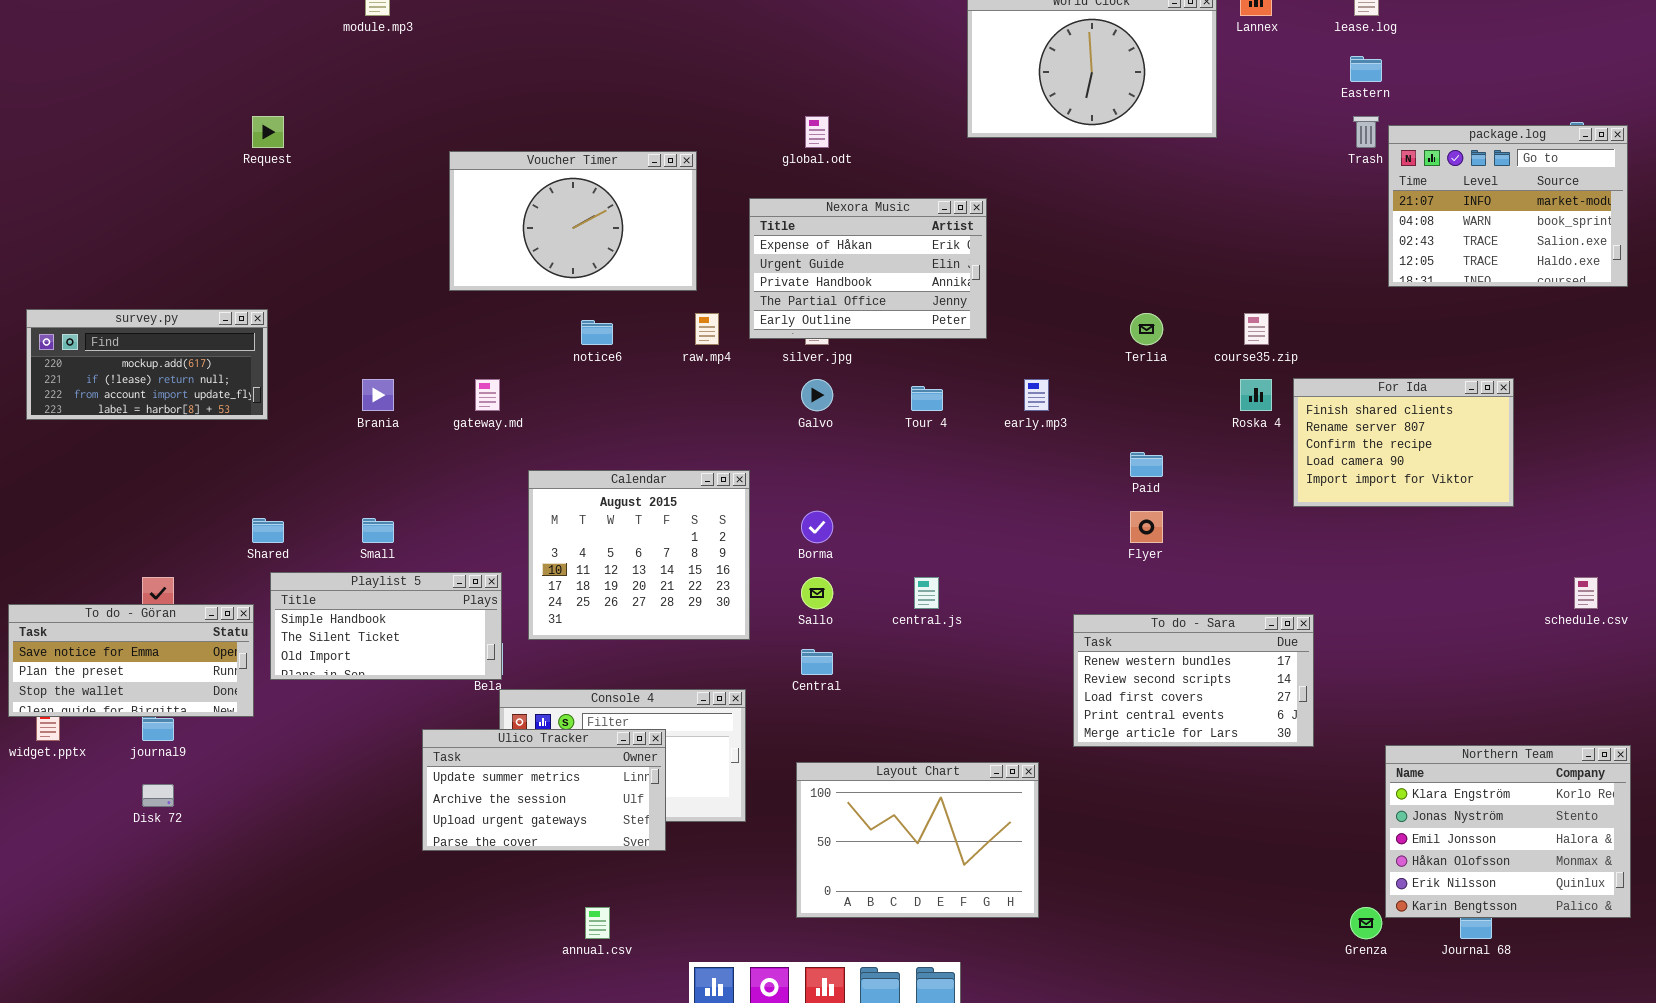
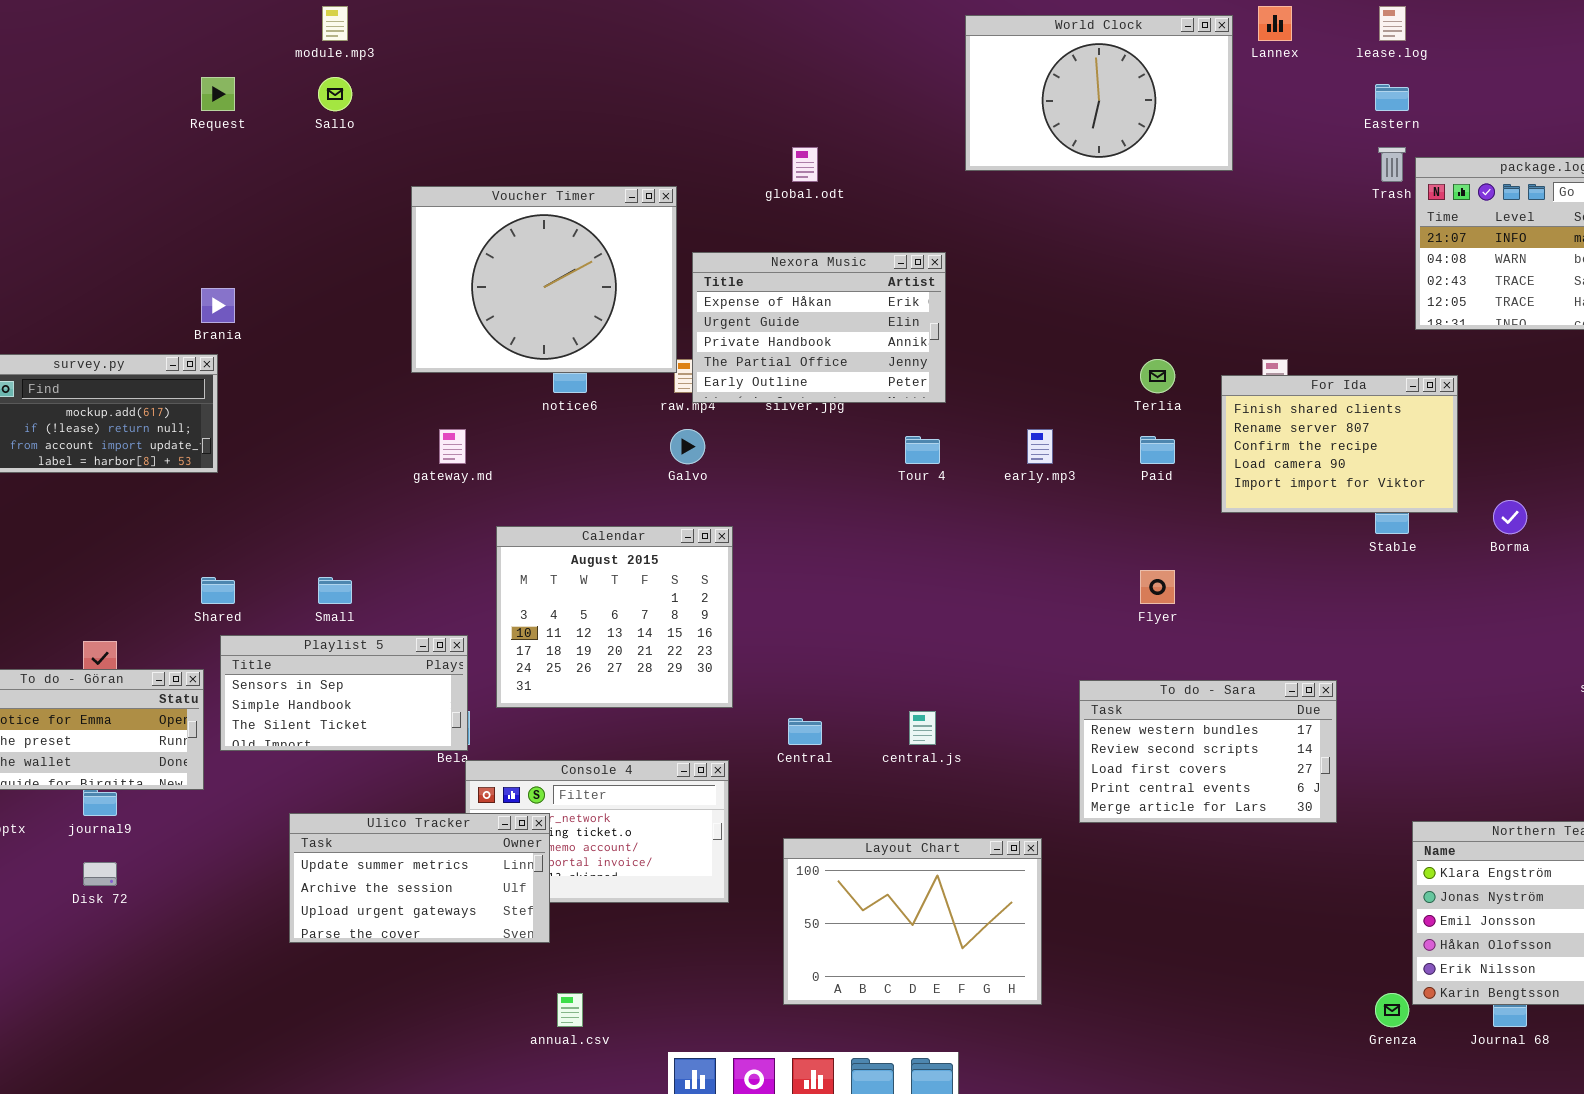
Request: [252,116,284,148] -> [201,77,235,111], moved
Voucher Timer: [449,151,697,291] -> [411,186,677,373], resized
Nexora Music: [749,198,987,339] -> [692,252,946,403], moved
For Ida: [1293,378,1514,507] -> [1221,375,1458,513], moved
Brania: [362,379,394,411] -> [201,288,235,323], moved
Galvo: [801,379,833,411] -> [670,429,705,464], moved
Paid: [1130,452,1163,477] -> [1140,436,1175,464], moved
Borma: [801,511,833,543] -> [1493,500,1527,534], moved
Playlist 5: [270,572,502,680] -> [220,635,468,751], scrolled up 1 row
Sallo: [801,577,833,609] -> [318,77,352,111], moved
central.js: [914,577,939,609] -> [909,711,936,745], moved
Ulico Tracker: [422,729,666,851] -> [289,813,550,943], moved

